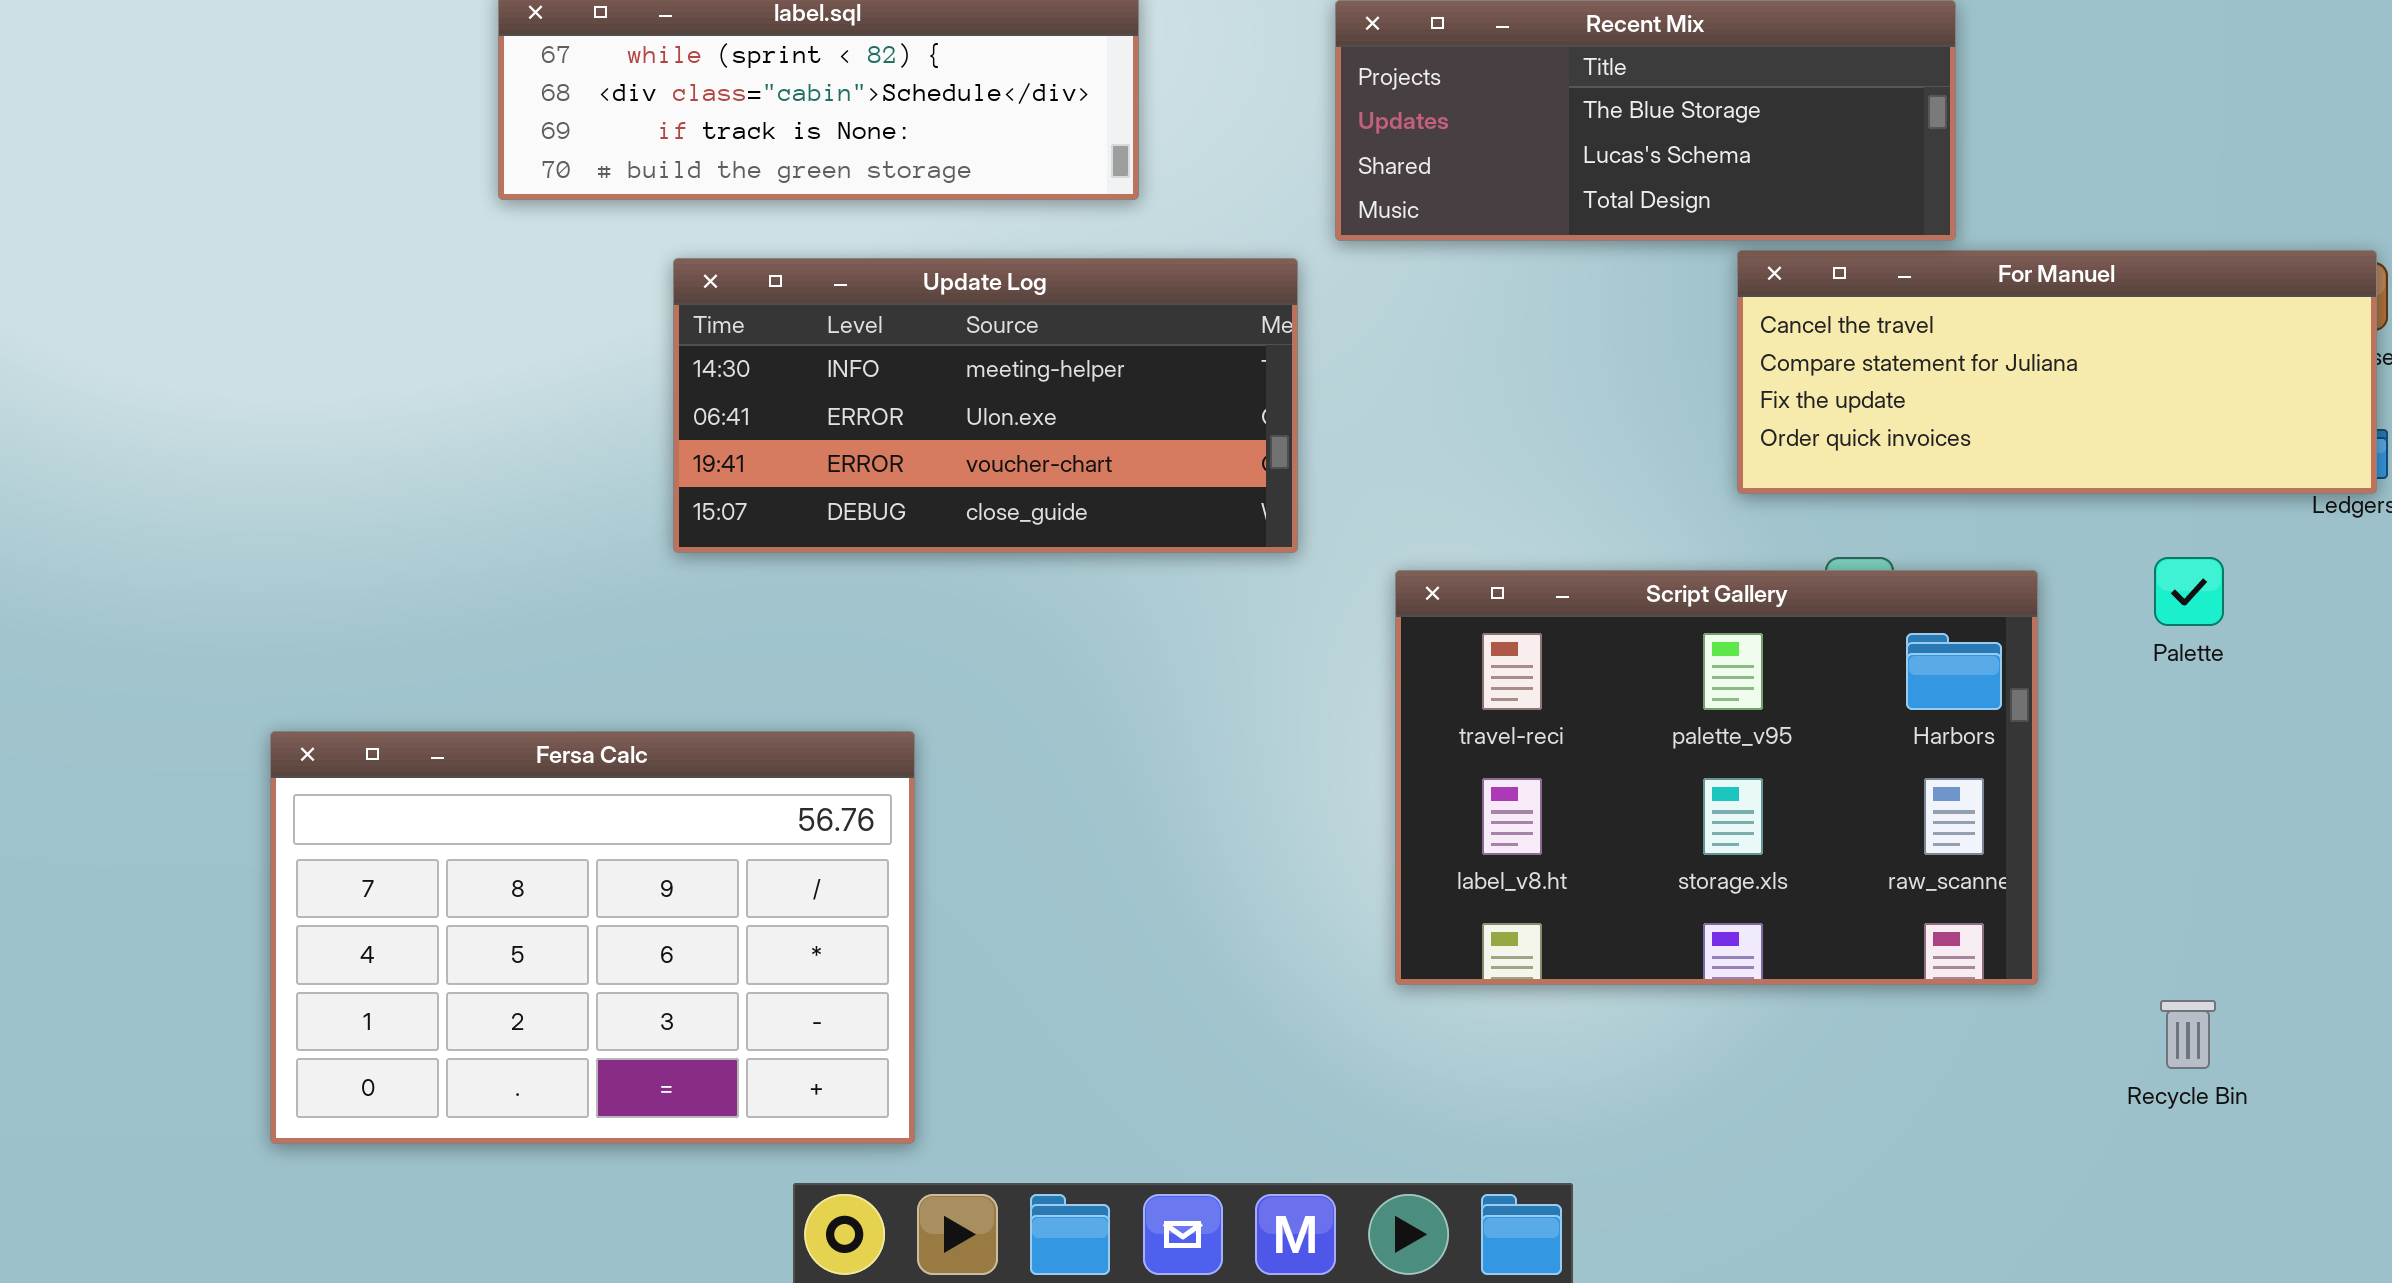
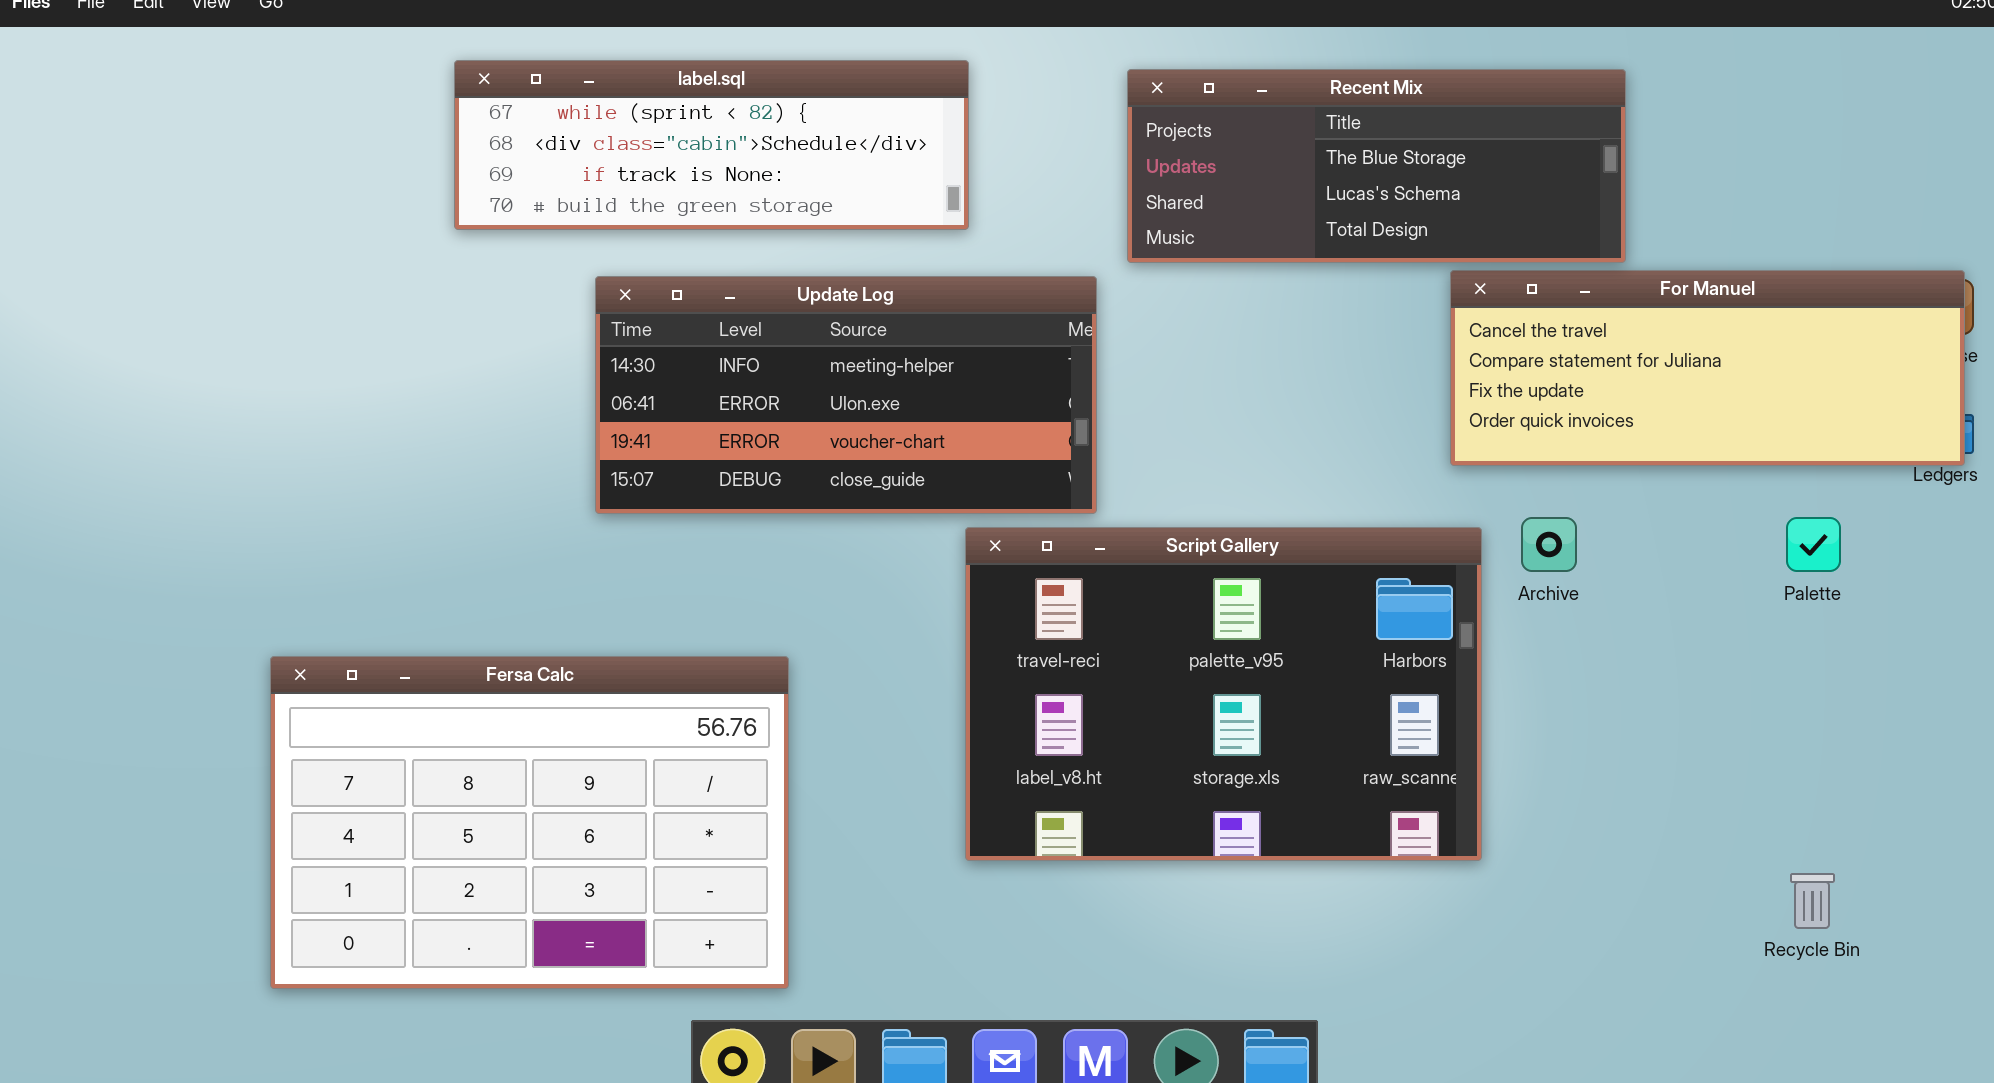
Script Gallery: [1395,570,2038,985] -> [965,527,1482,861], moved

